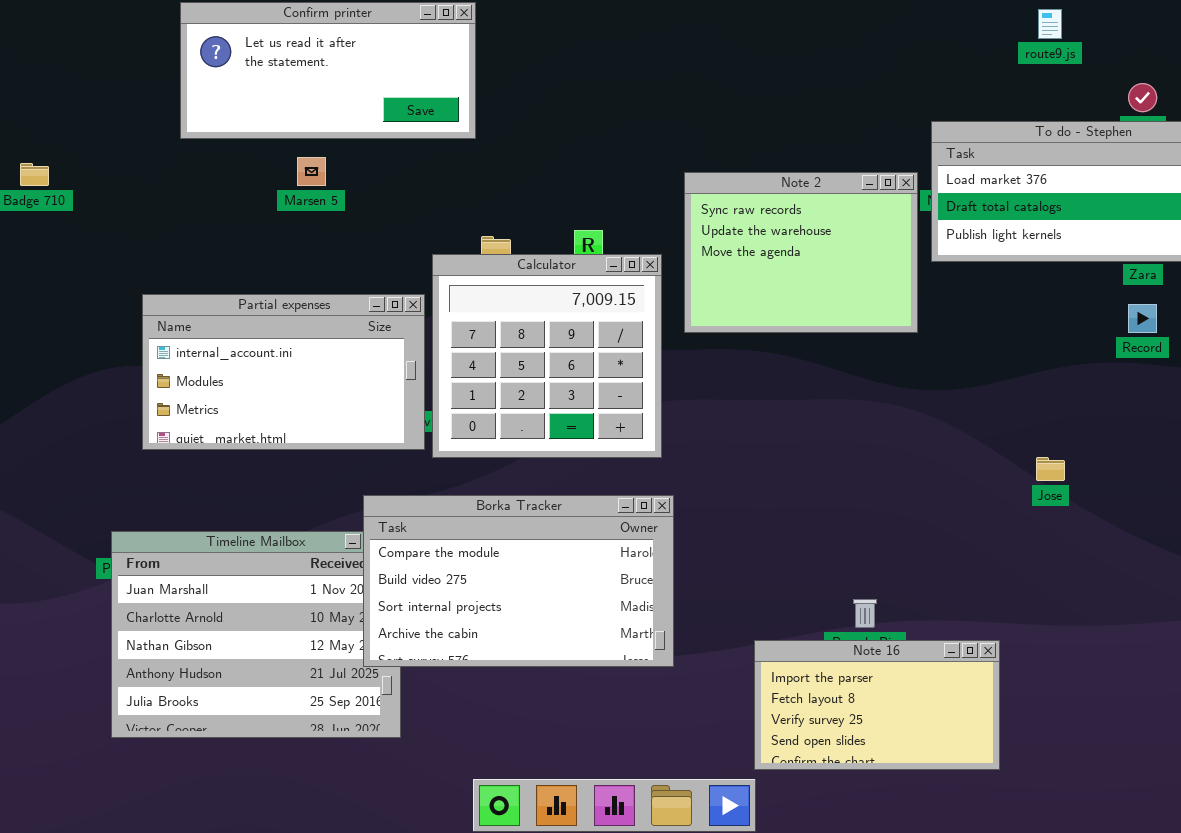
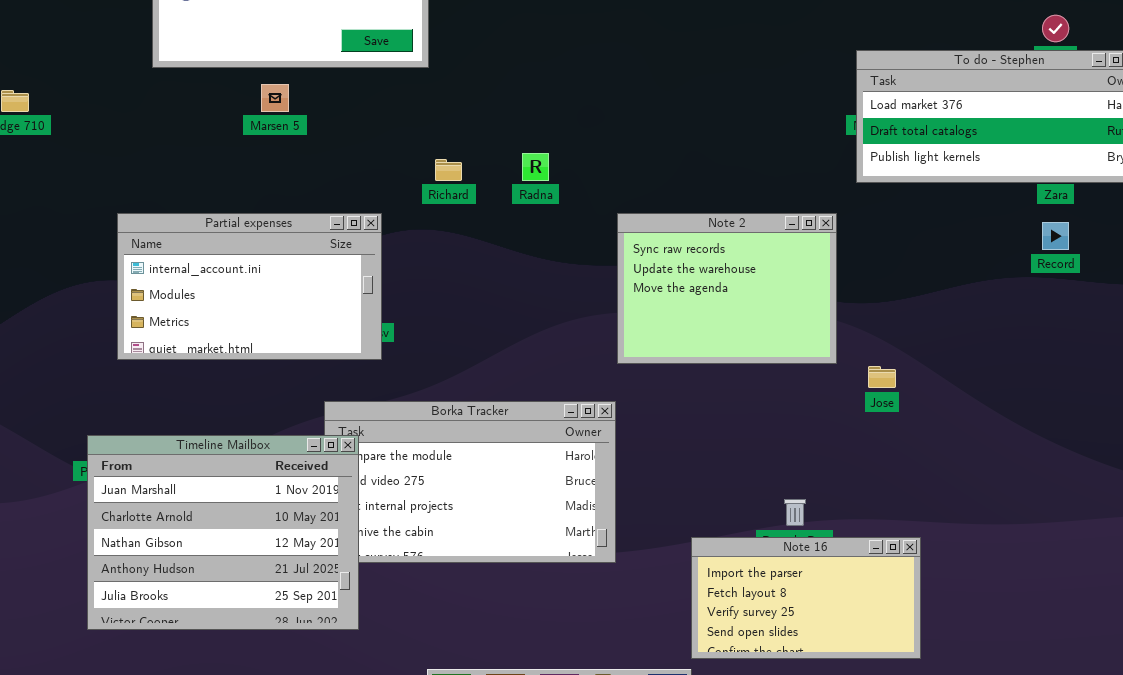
Note 2: [684,172,918,333] -> [617,213,837,364], moved
Calculator: [432,254,662,458] -> none, closed
Jose: [1036,457,1065,481] -> [868,366,896,388], moved
Timeline Mailbox: [111,531,401,738] -> [87,435,359,630], raised

